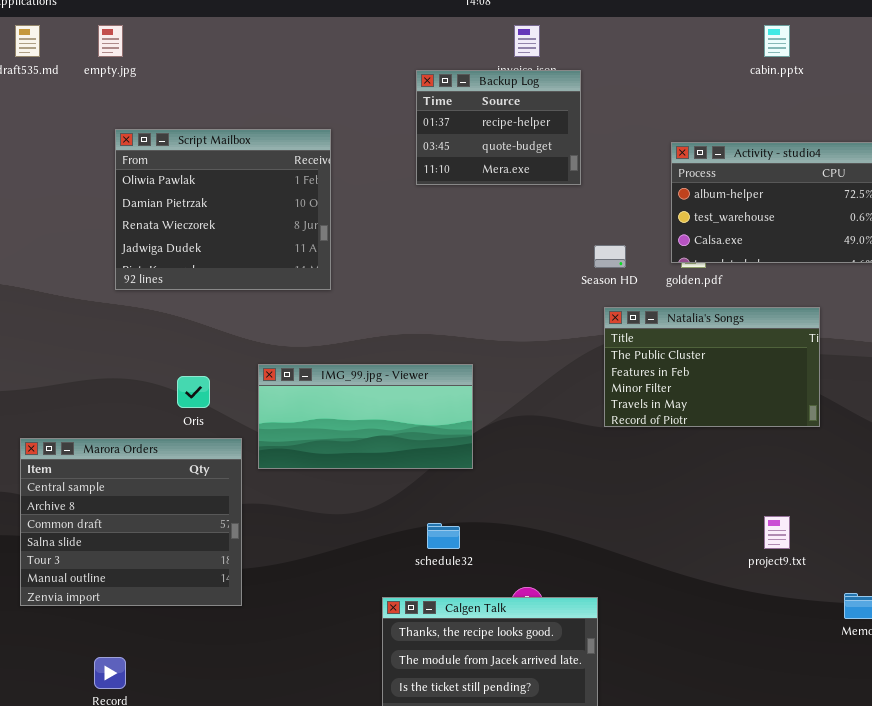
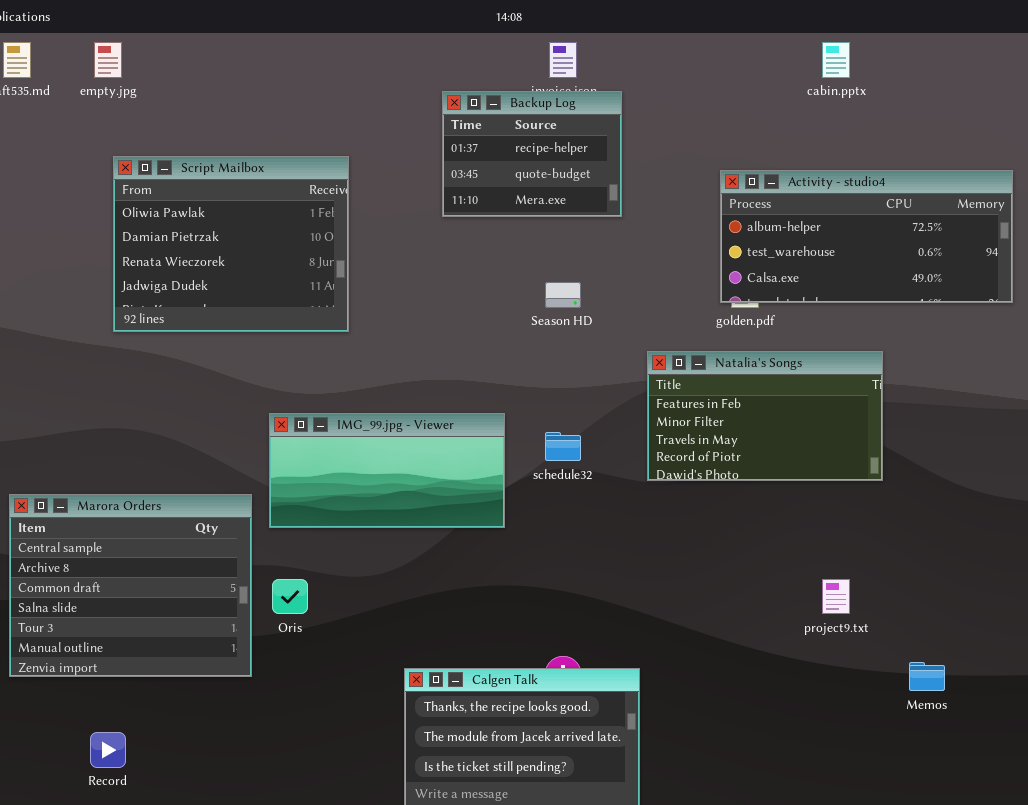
Season HD: [594,245,626,268] -> [545,282,581,308], moved
Natalia's Songs: [604,307,820,427] -> [647,351,883,481], scrolled down 1 row
Oris: [177,376,210,408] -> [272,579,308,614], moved
schedule32: [427,523,460,549] -> [545,432,581,461], moved

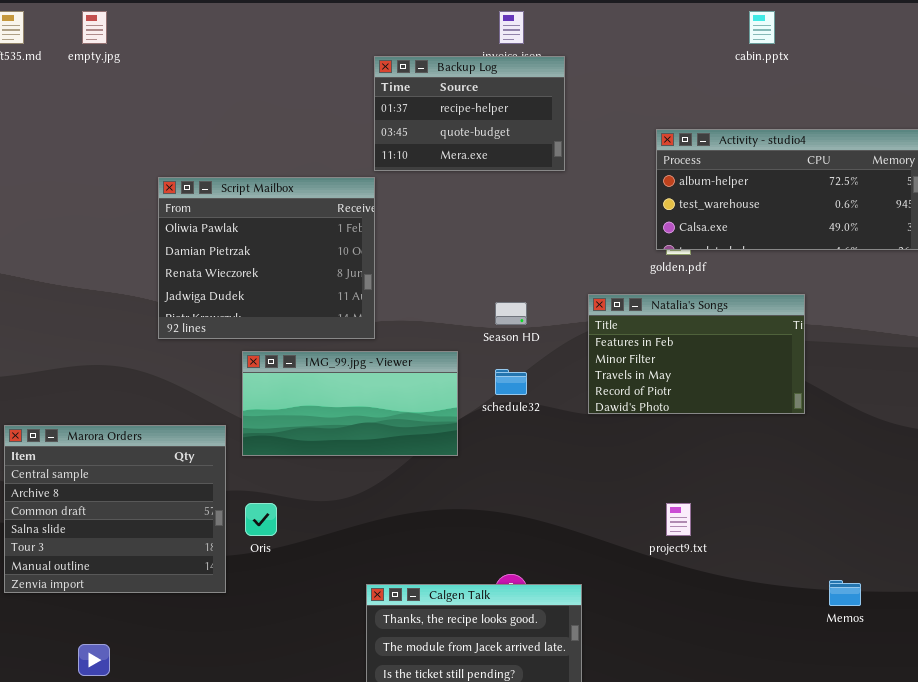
Backup Log: [442,91,622,217] -> [374,56,565,171], resized
Script Mailbox: [113,156,349,332] -> [158,177,375,339], moved
Season HD: [545,282,581,308] -> [495,302,527,325], moved
project9.txt: [822,579,850,614] -> [666,503,691,536], moved

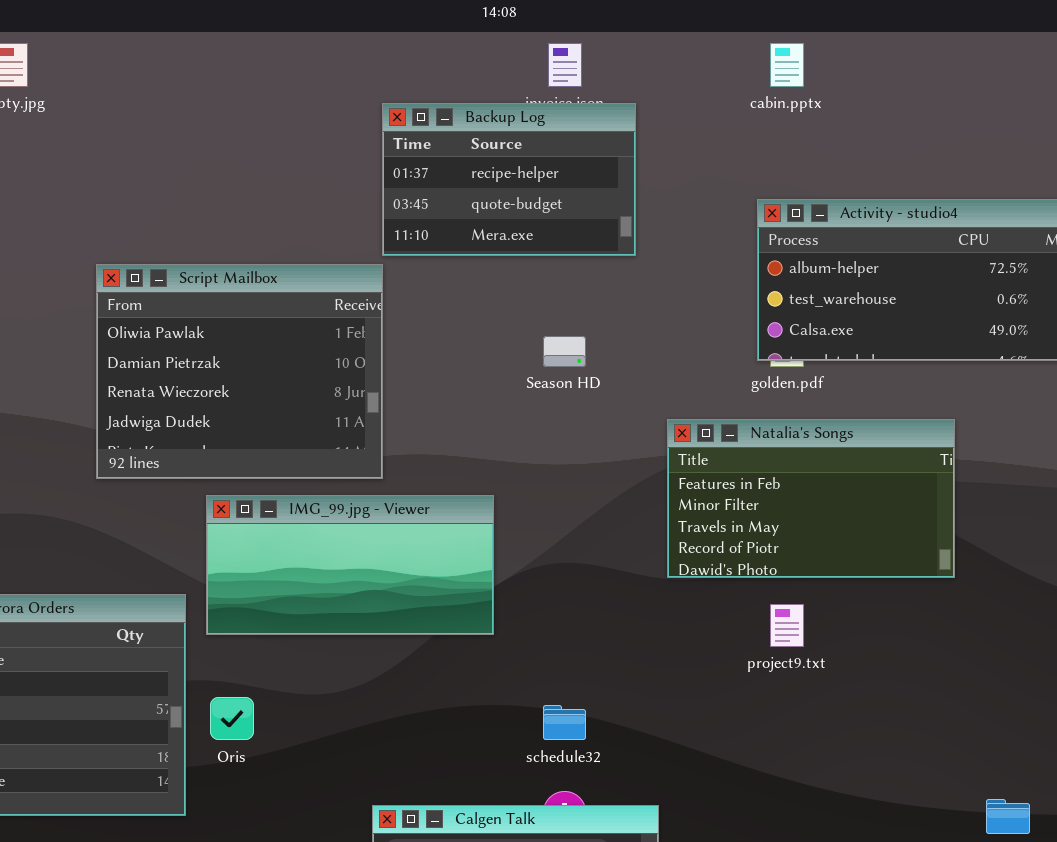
cabin.pptx: [749,11,775,44] -> [770,43,804,87], moved
Season HD: [495,302,527,325] -> [543,336,586,367], moved
schedule32: [495,369,527,395] -> [543,705,586,740], moved
project9.txt: [666,503,691,536] -> [770,604,804,647], moved

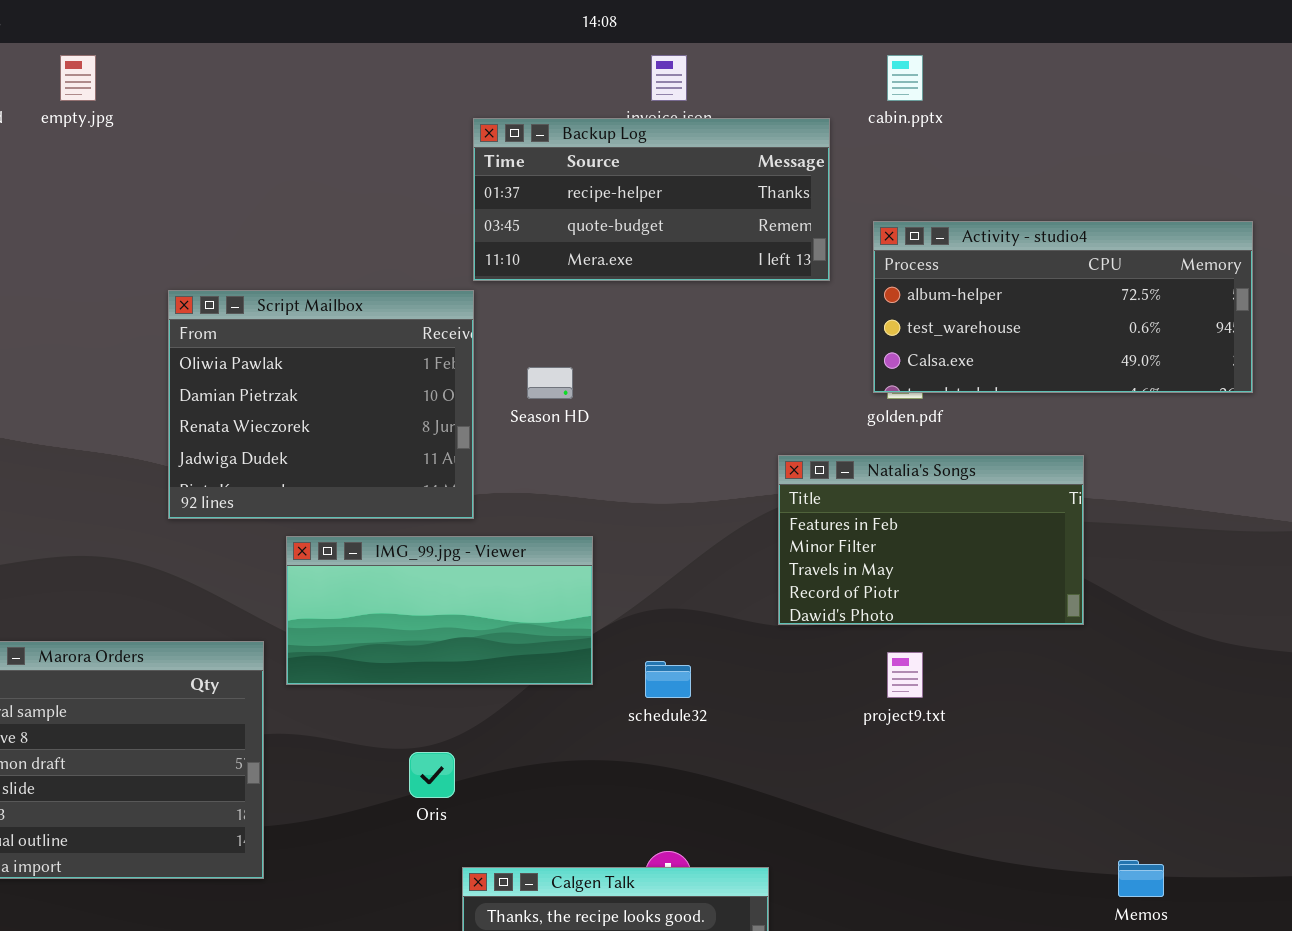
Backup Log: [382,103,636,256] -> [473,118,830,281], resized
Season HD: [543,336,586,367] -> [527,367,573,399], moved
Oris: [210,697,254,740] -> [409,752,455,798], moved
schedule32: [543,705,586,740] -> [645,661,691,698], moved

